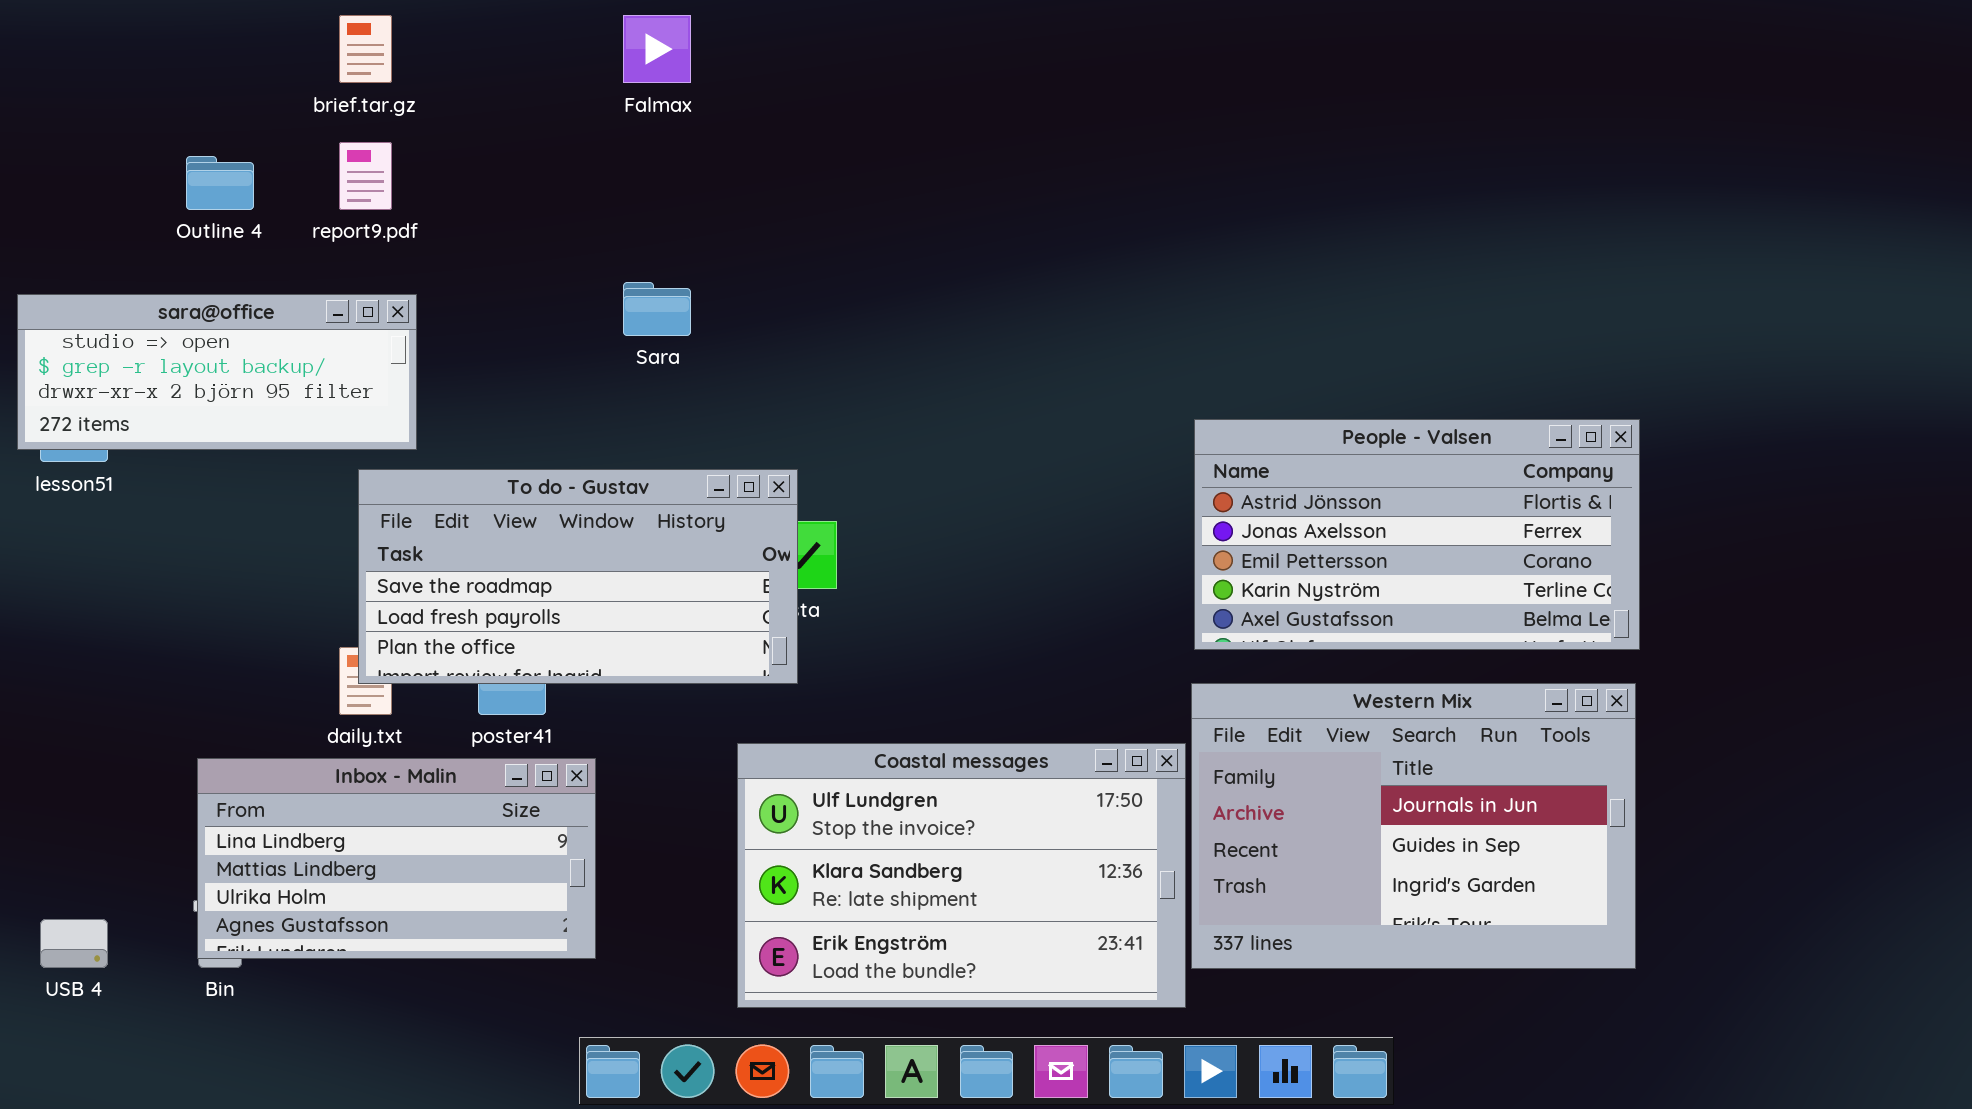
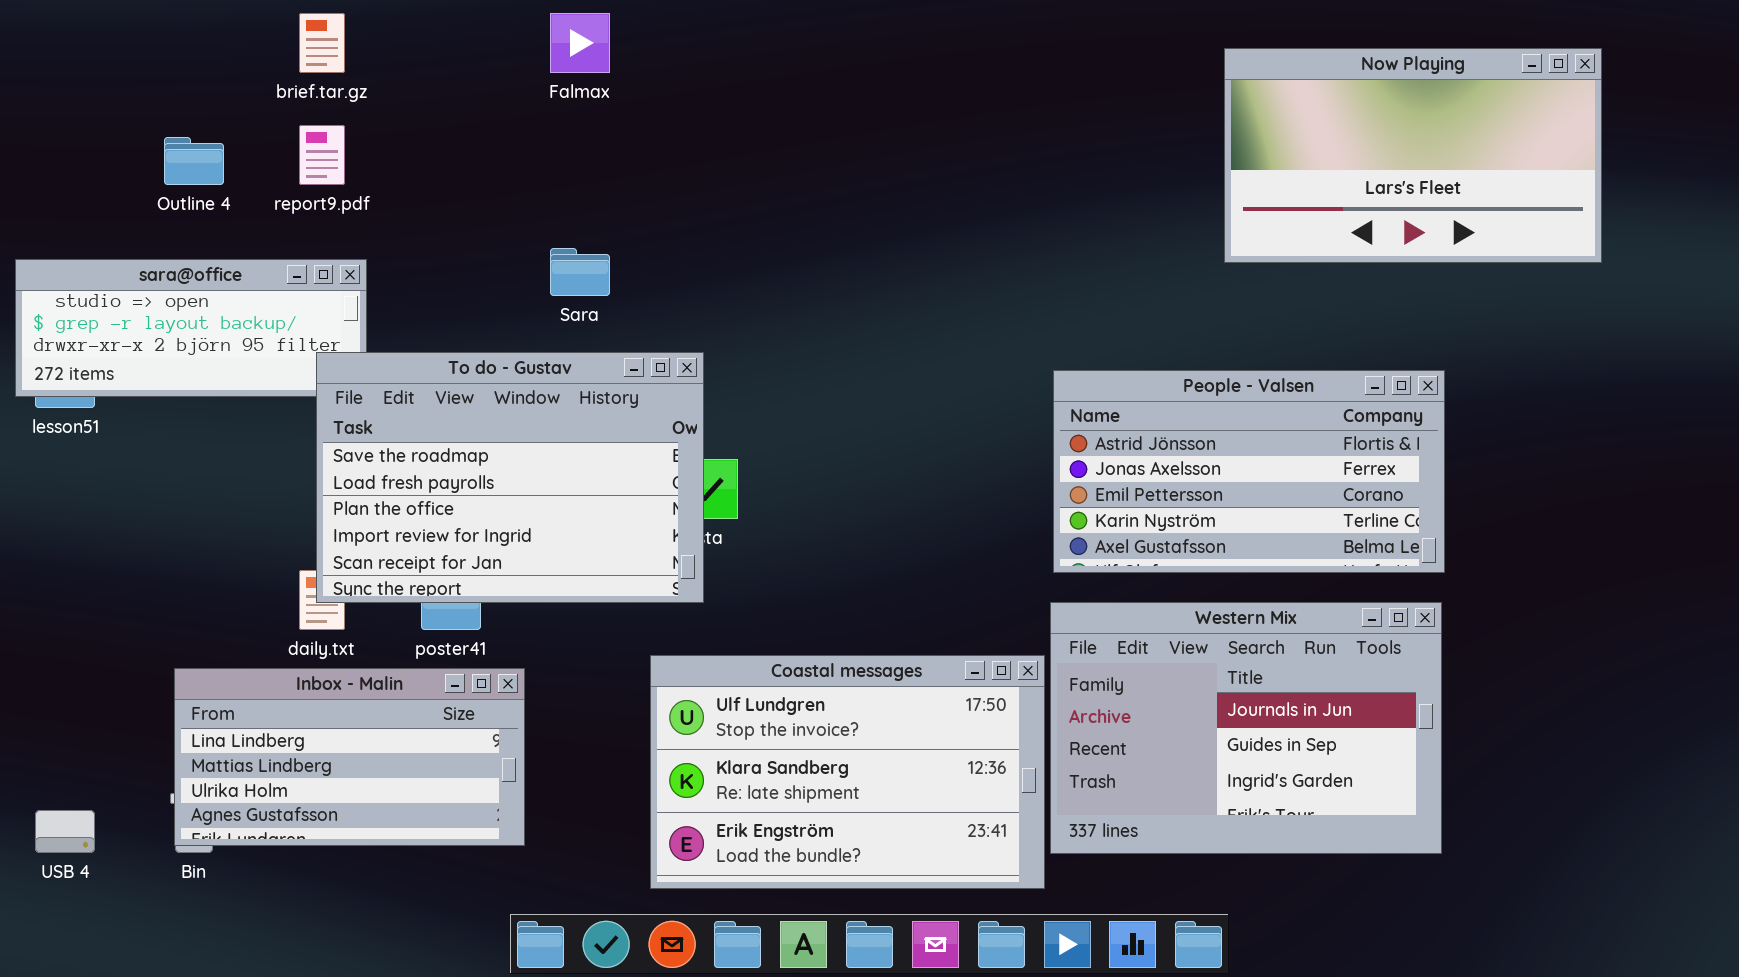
Now Playing: none -> [1224,48,1602,263], opened
To do - Gustav: [358,469,798,684] -> [316,352,704,603], resized

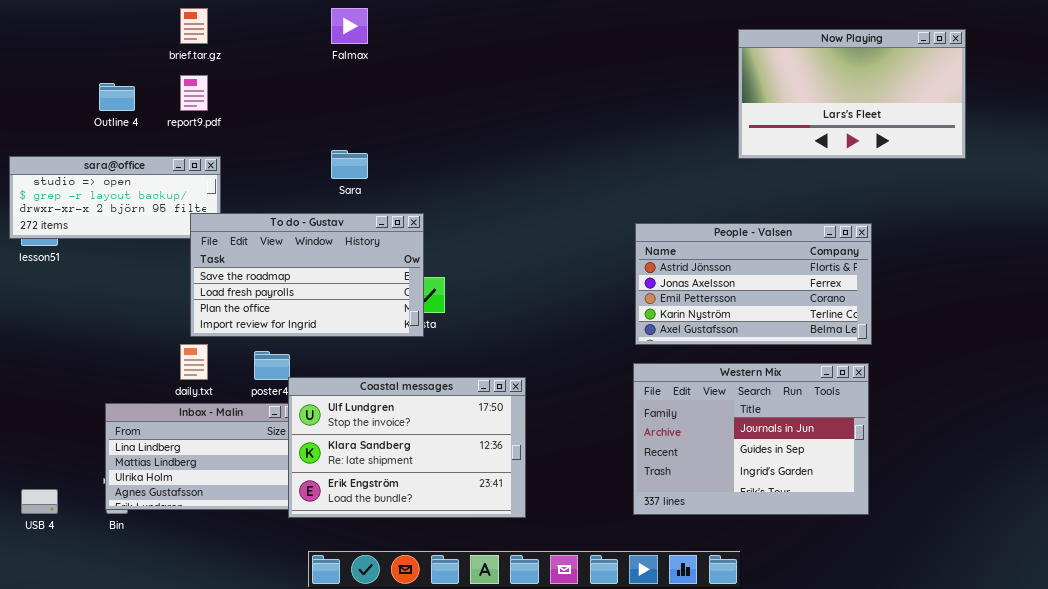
To do - Gustav: [316,352,704,603] -> [190,213,424,337], resized
Coastal messages: [650,655,1045,889] -> [288,377,526,518], moved

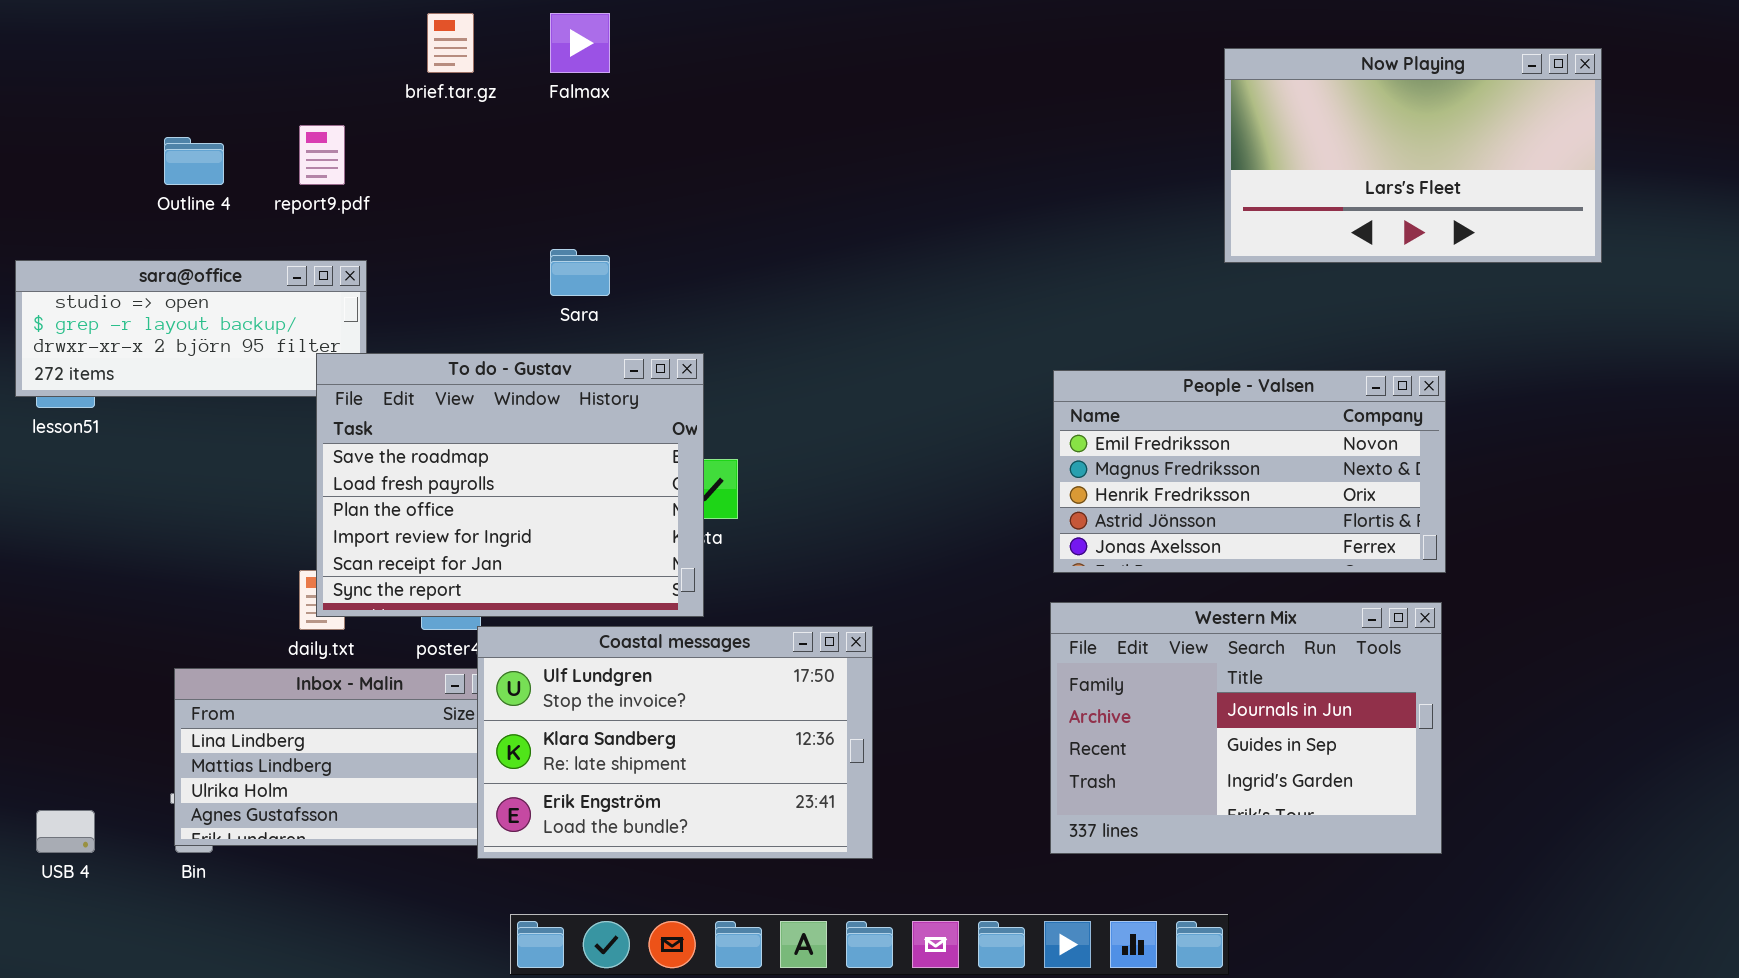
brief.tar.gz: [180,8,208,44] -> [427,13,474,73], moved
To do - Gustav: [190,213,424,337] -> [316,353,704,617], resized
People - Valsen: [635,223,872,345] -> [1053,370,1446,573], scrolled up 3 rows

